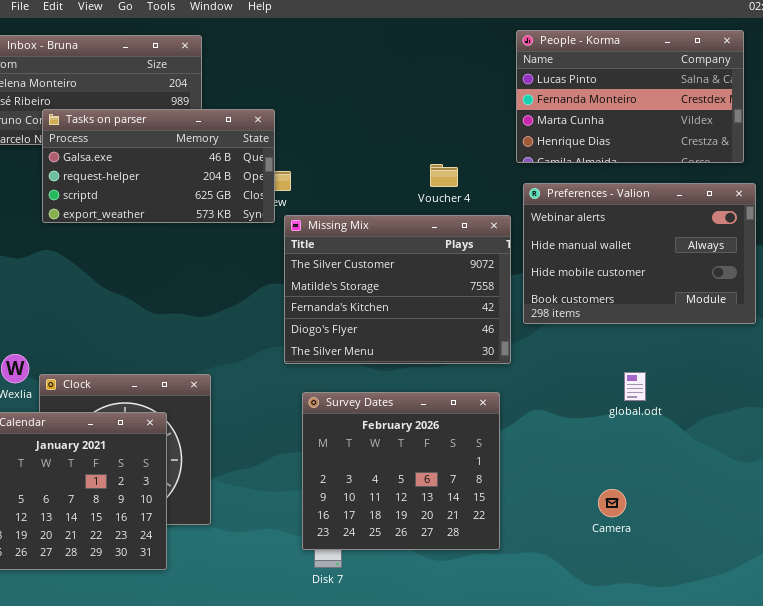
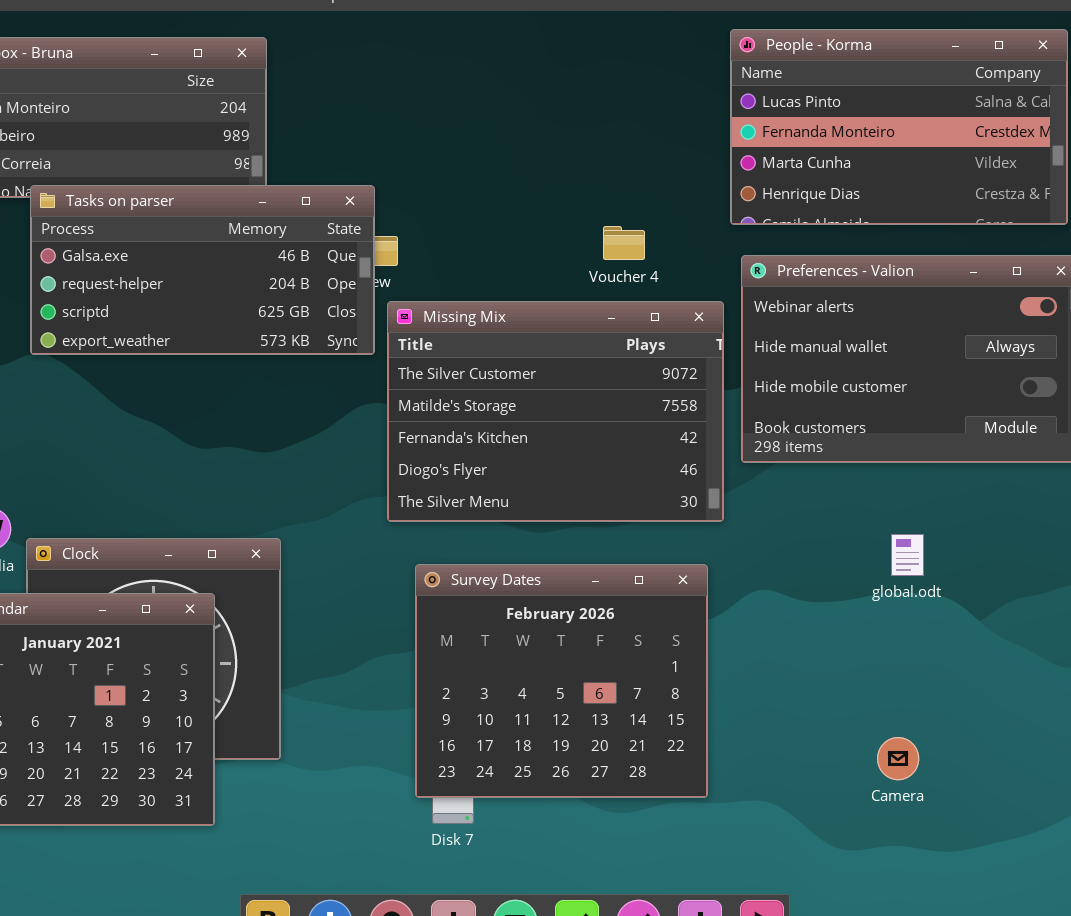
Tasks on parser: [42,109,275,223] -> [30,185,375,355], moved
Camera: [598,489,626,517] -> [877,737,919,780], moved

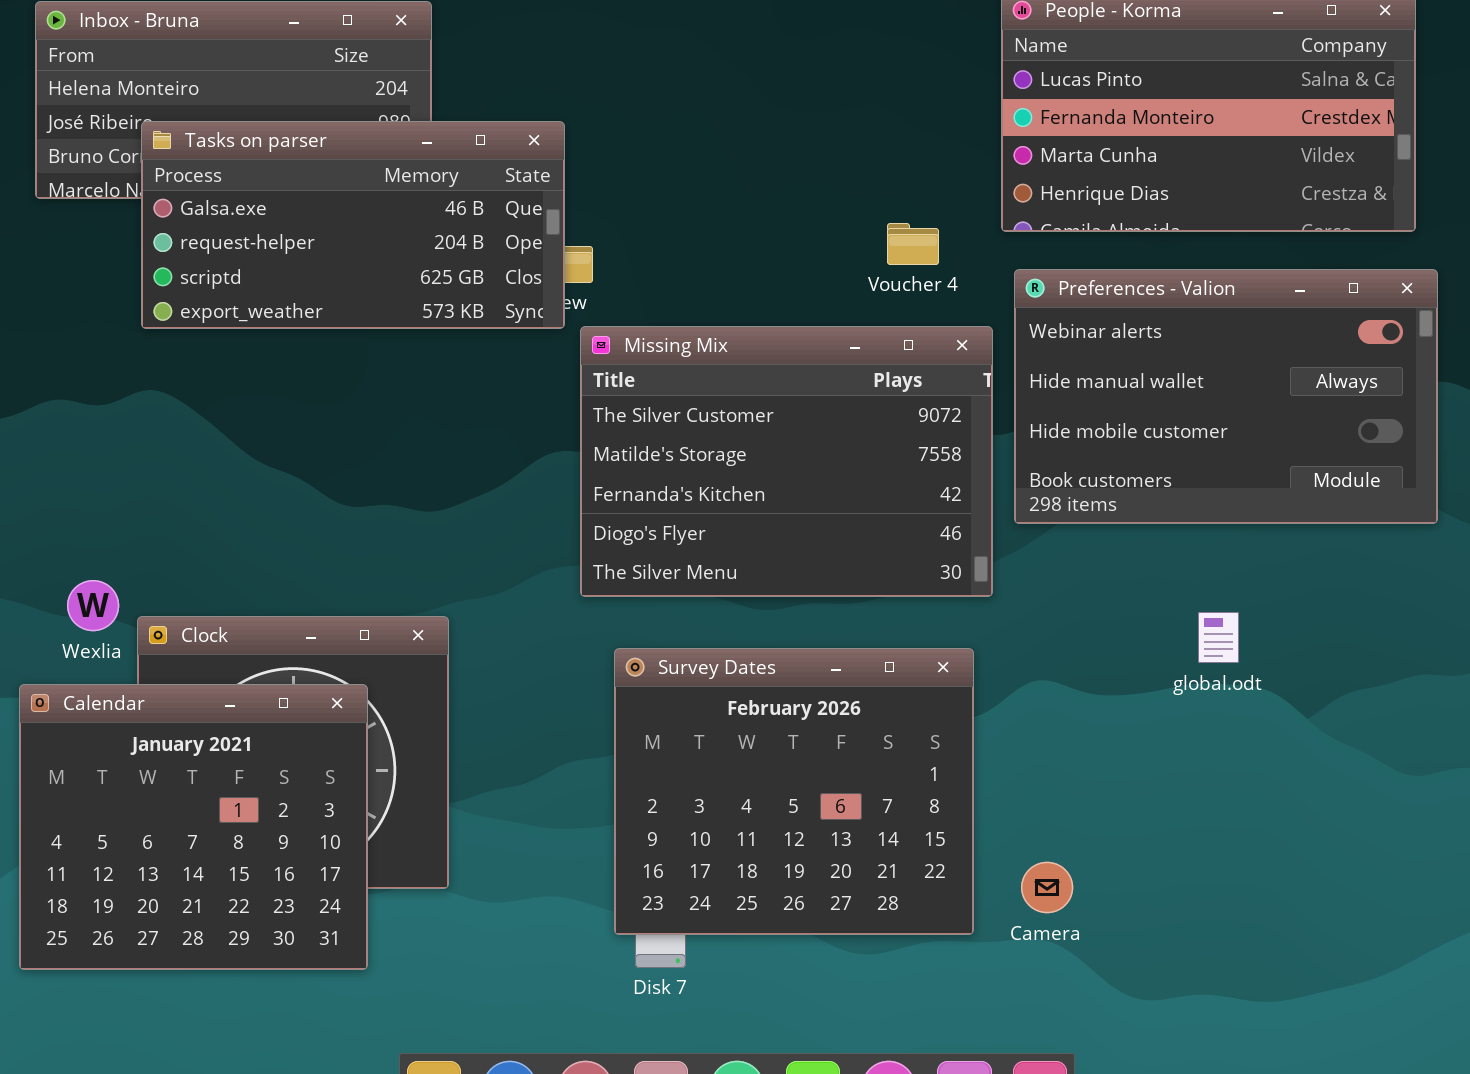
Tasks on parser: [30,185,375,355] -> [141,121,565,329], moved
Voucher 4: [603,226,645,260] -> [887,223,939,265], moved
Camera: [877,737,919,780] -> [1021,862,1073,913], moved

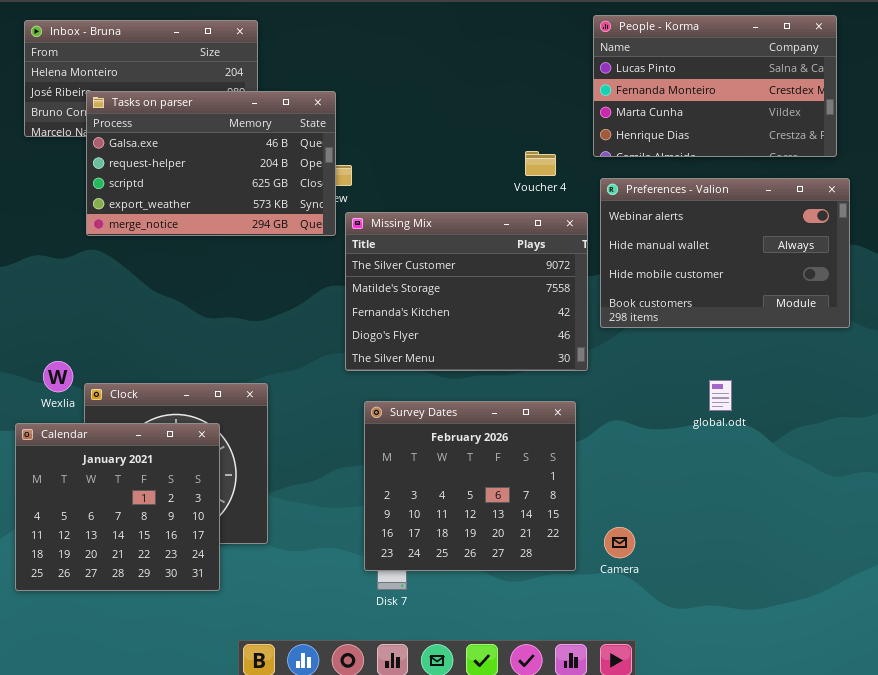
Tasks on parser: [141,121,565,329] -> [86,91,336,236], resized

